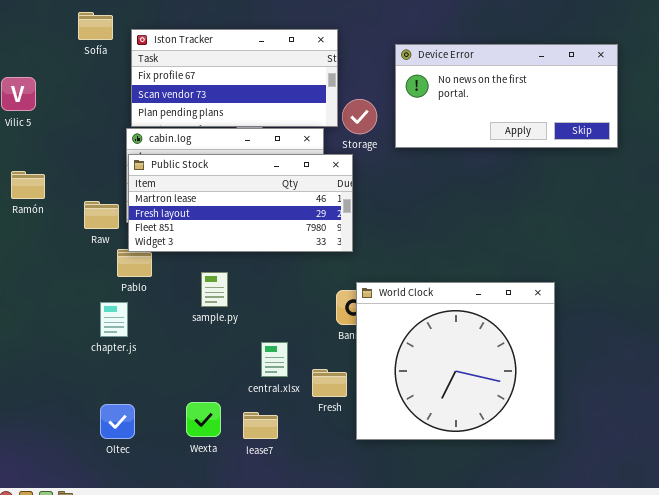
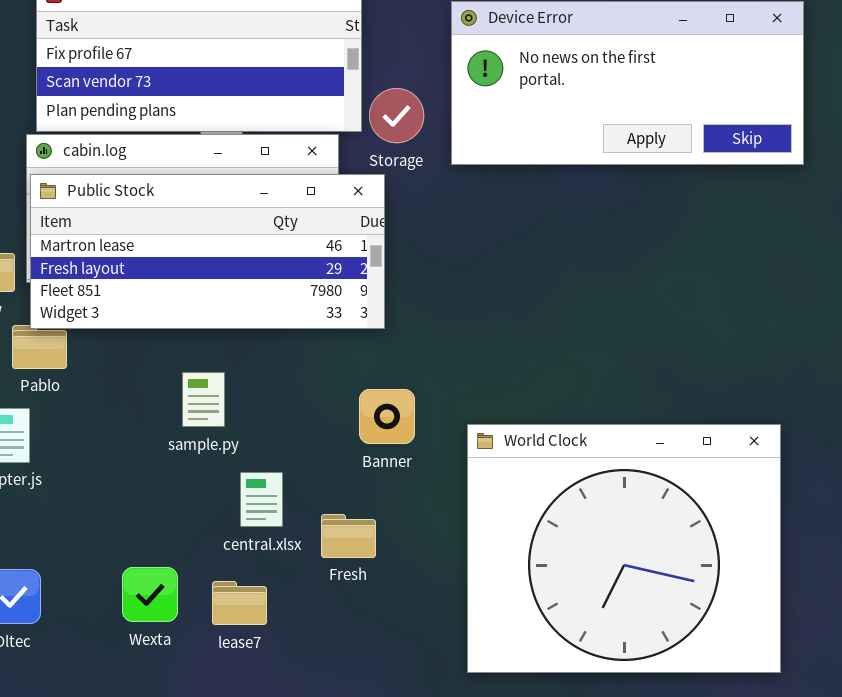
sample.py: [201,272,228,307] -> [182,372,225,427], moved
World Clock: [356,282,555,440] -> [467,424,781,673], moved

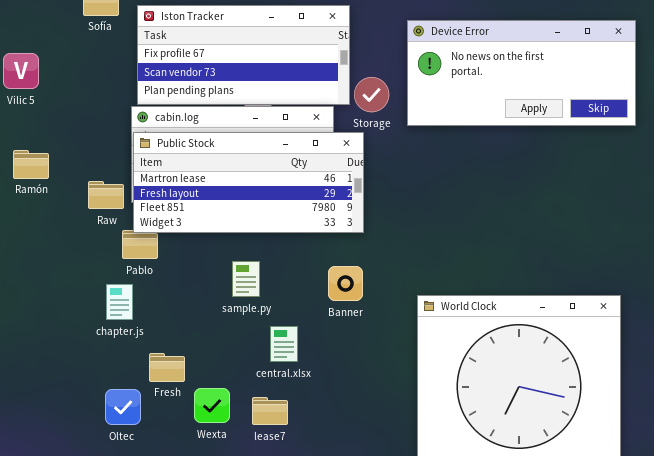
Banner: [359,389,415,444] -> [328,266,363,301], moved
Fresh: [321,514,376,558] -> [149,353,185,382], moved

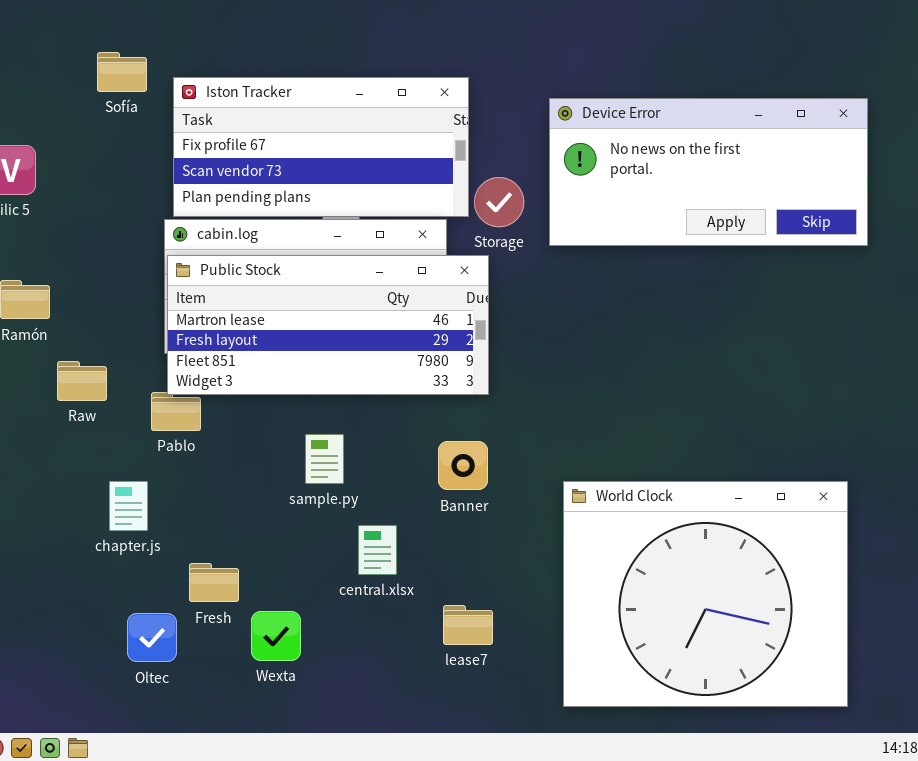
Raw: [88,181,124,209] -> [57,361,107,401], moved
chapter.js: [106,284,133,320] -> [109,481,148,531], moved
lease7: [252,397,288,425] -> [443,605,493,645], moved

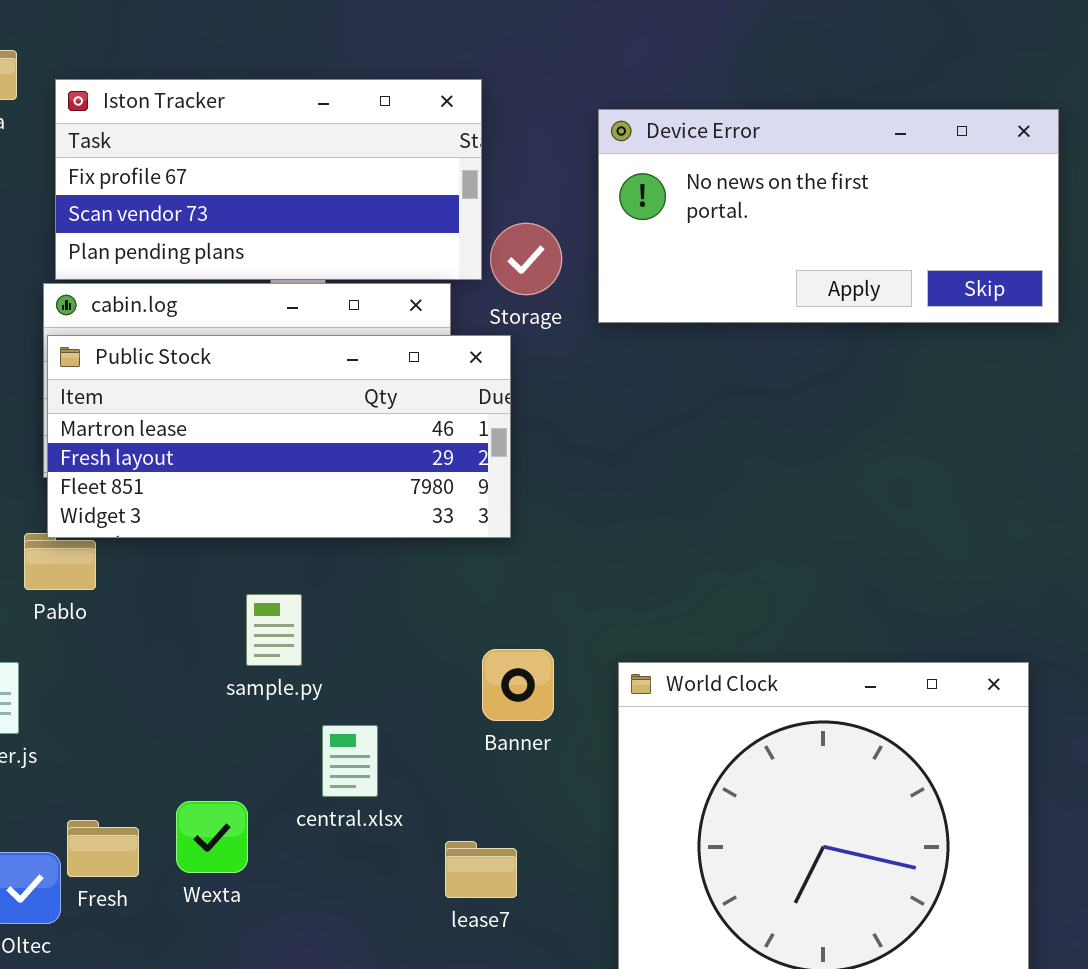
Banner: [438,441,488,490] -> [482,649,554,721], moved
Fresh: [189,563,239,602] -> [67,820,139,877], moved
Wexta: [251,611,301,661] -> [176,801,248,873], moved

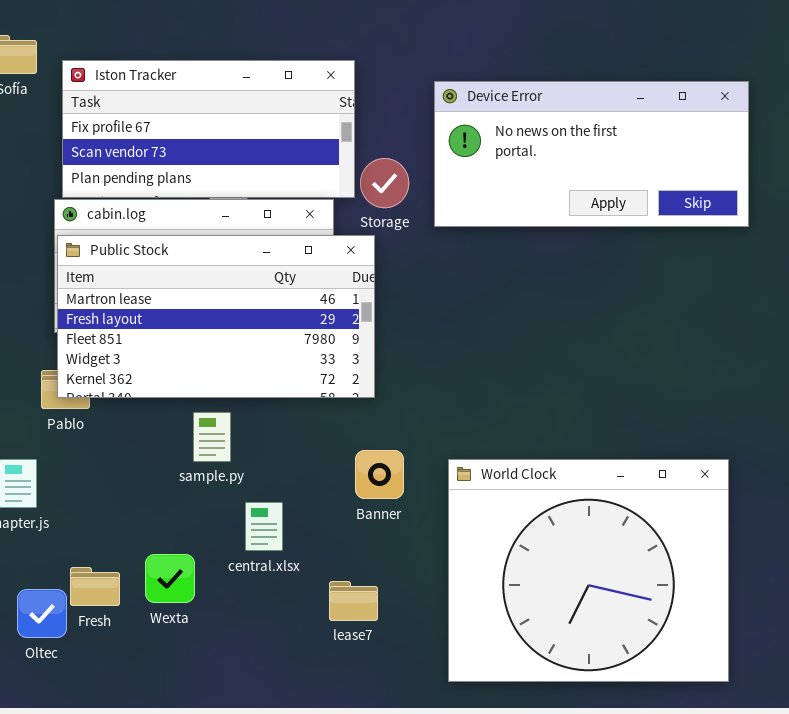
Public Stock: [47,335,511,538] -> [57,235,375,398], resized

